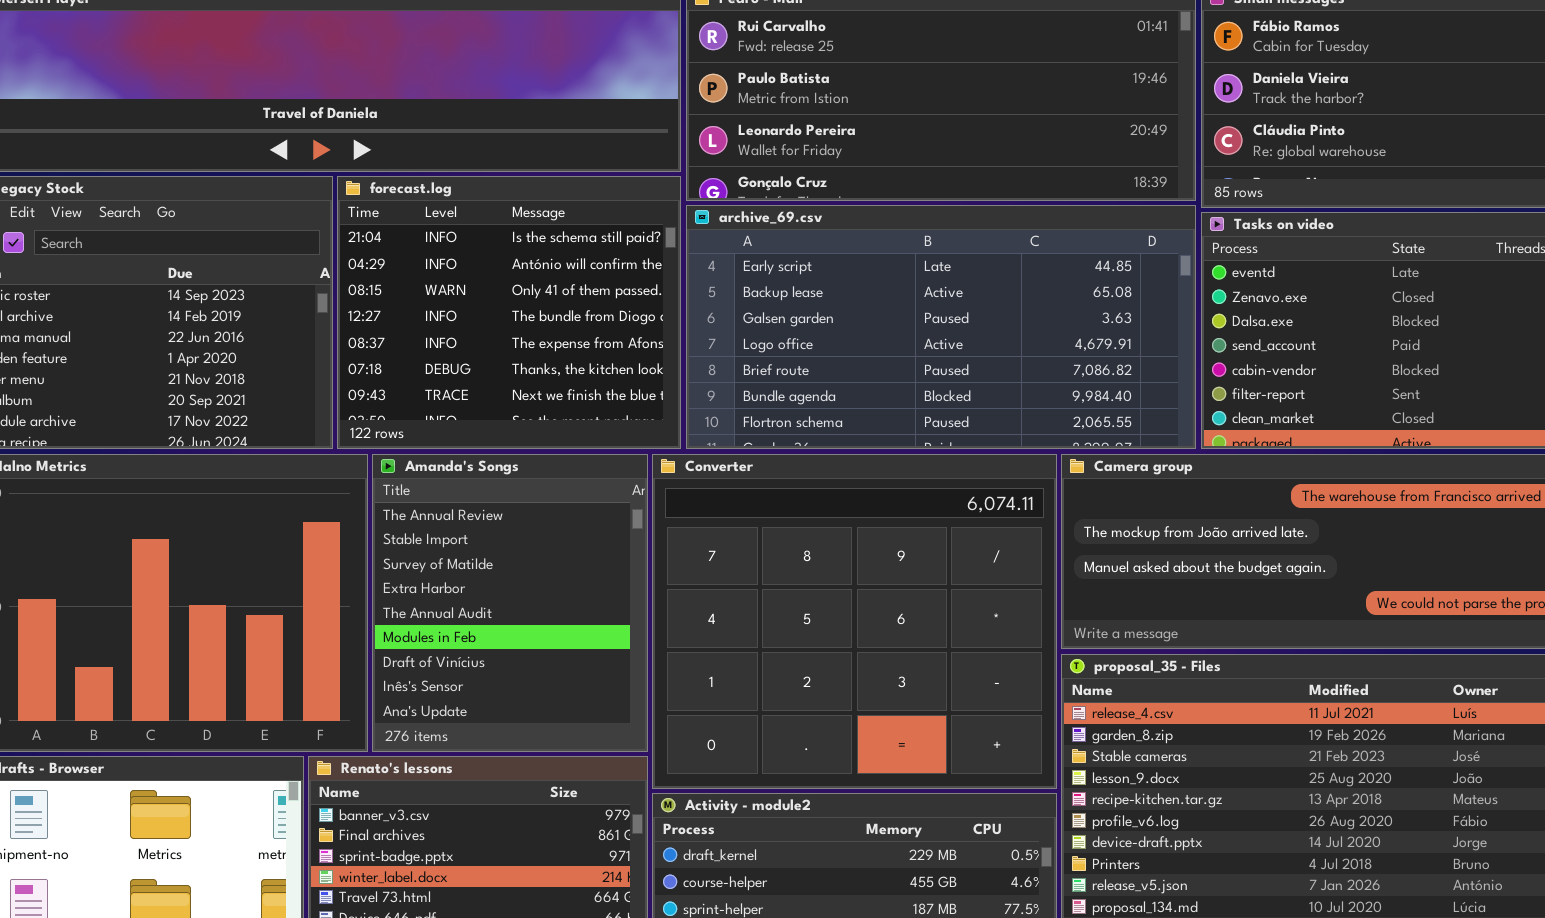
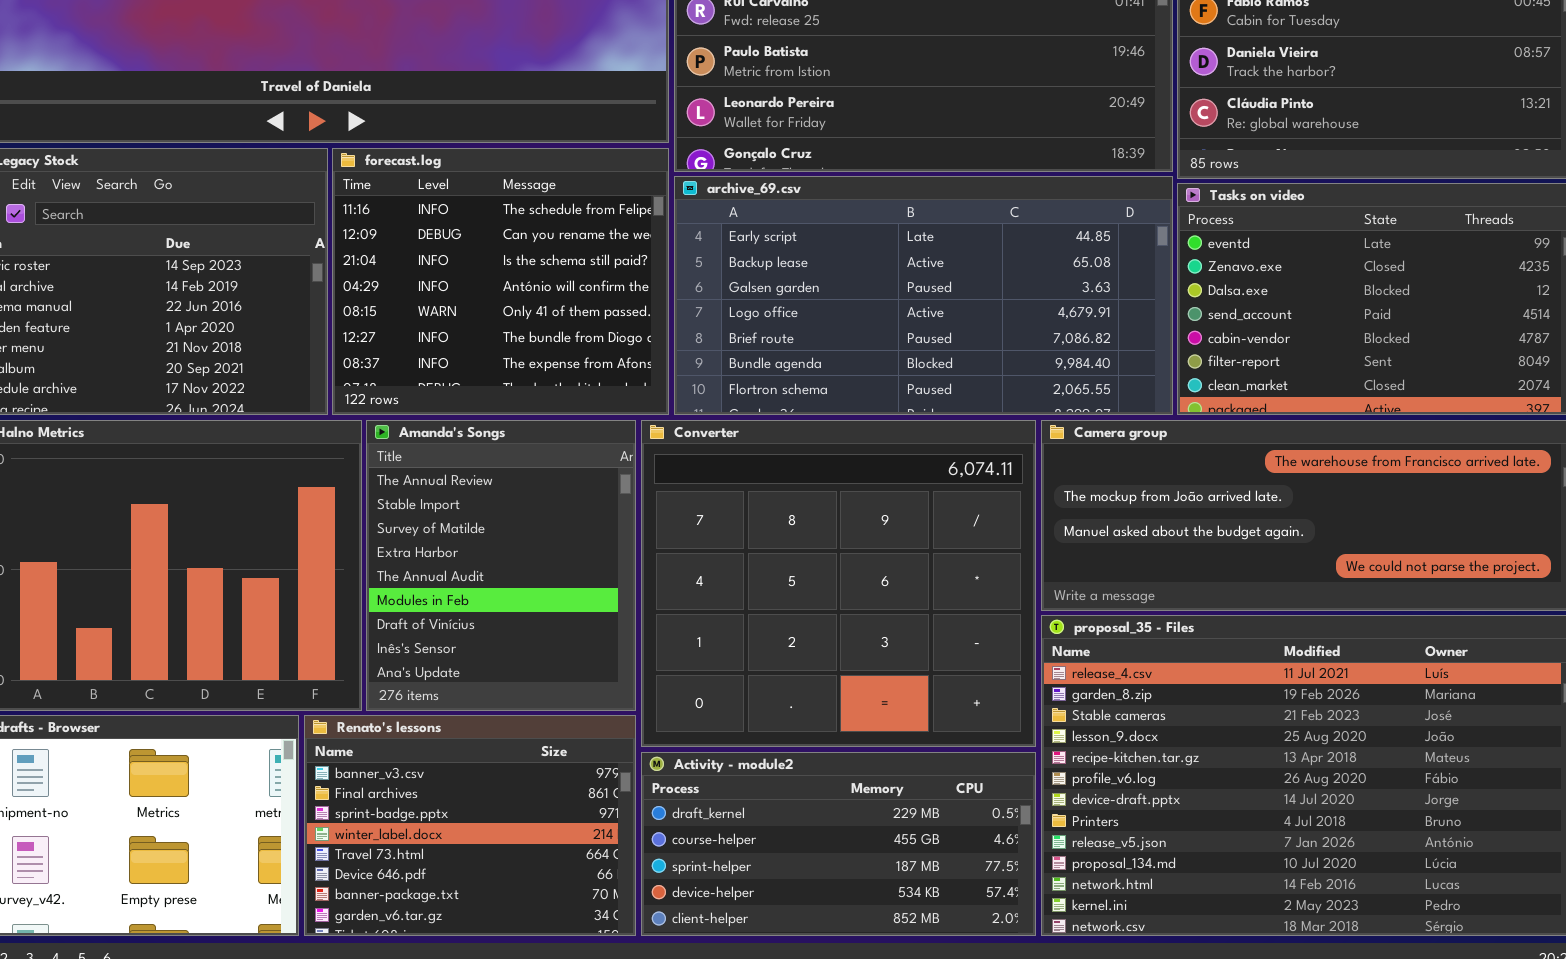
forecast.log: [337,176,681,449] -> [332,148,669,415], scrolled up 2 rows

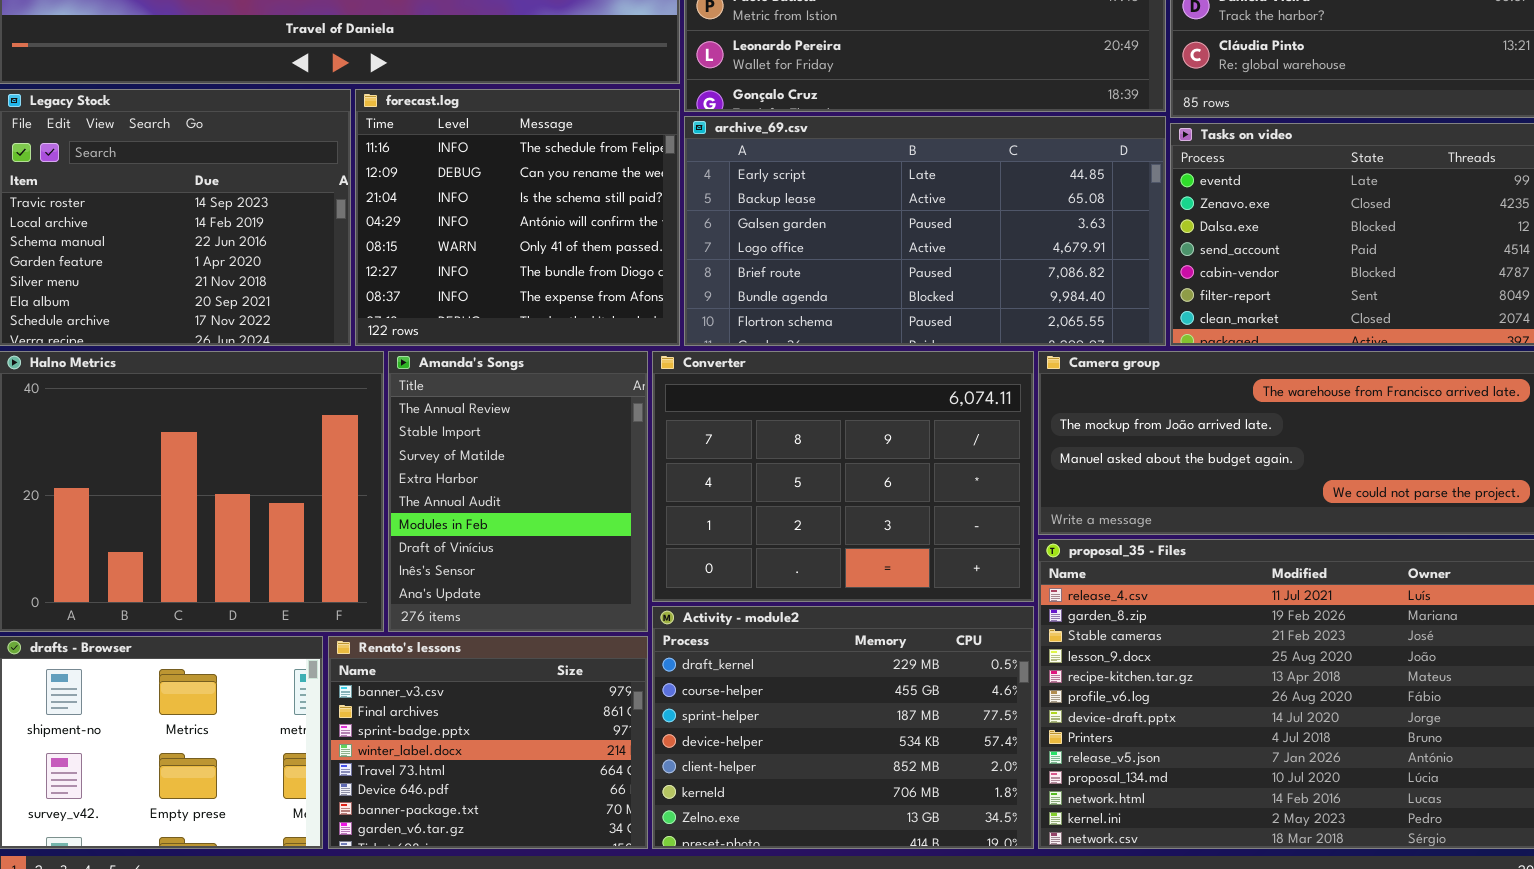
Converter: [641,420,1036,747] -> [652,351,1034,602], resized
Activity - module2: [641,752,1036,936] -> [652,606,1034,849], resized

